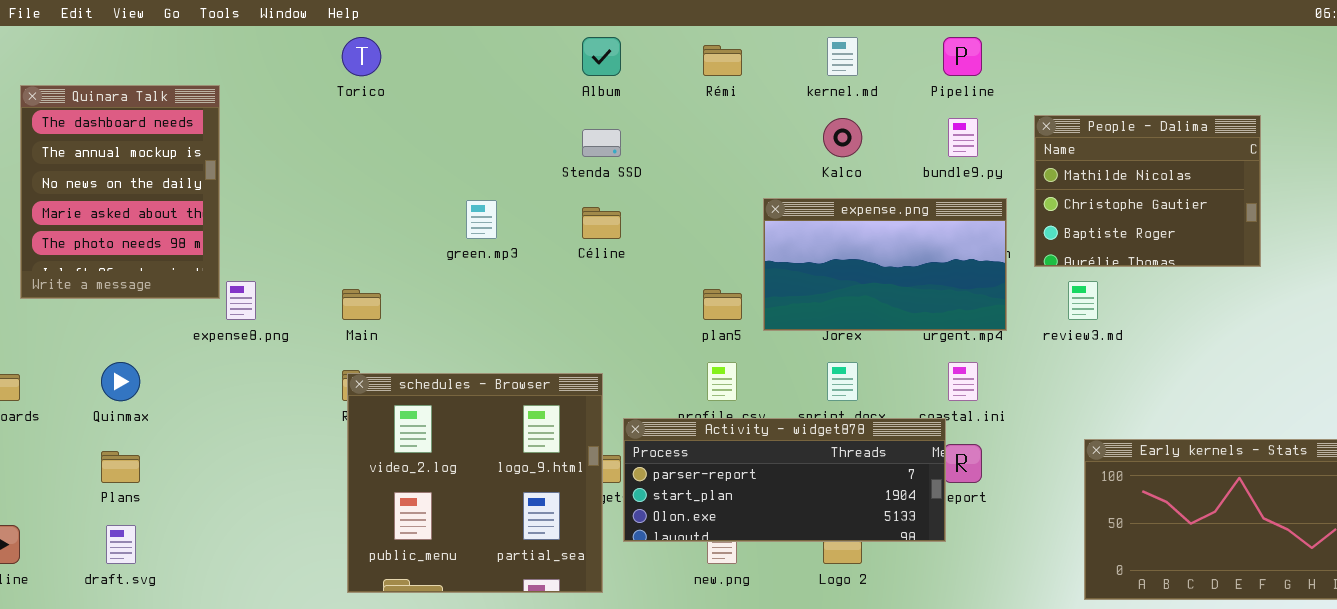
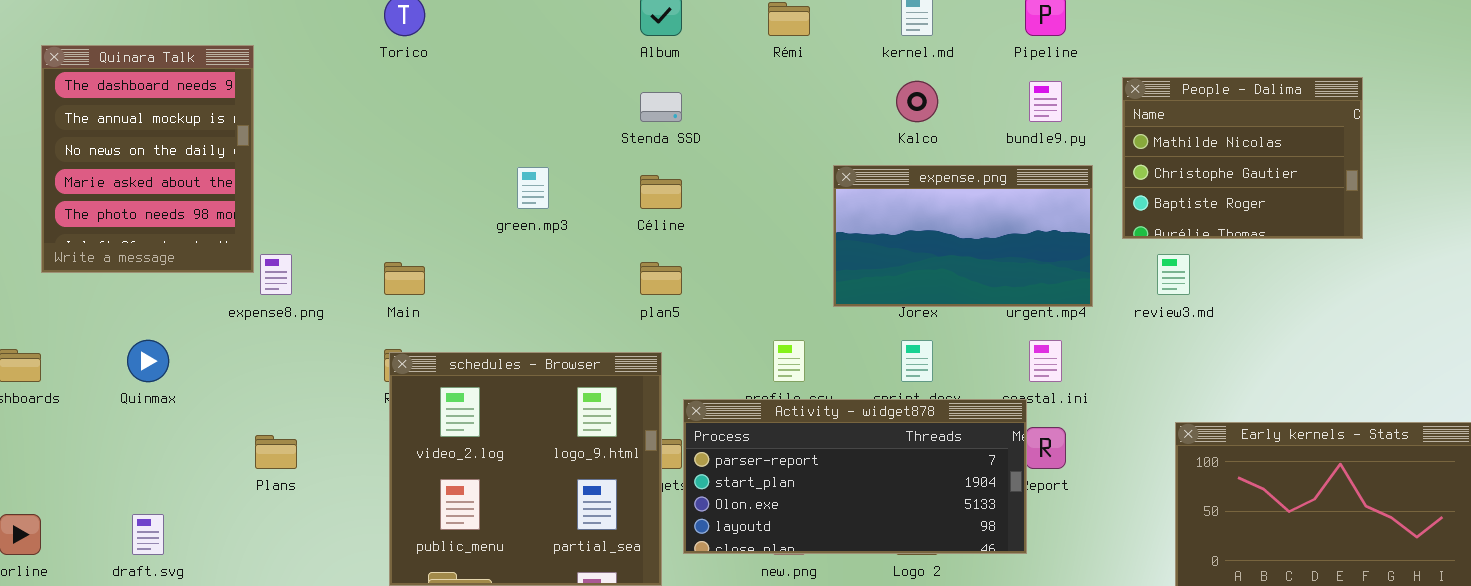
plan5: [703,289,742,320] -> [640,262,682,295], moved
Activity - widget878: [623,418,946,542] -> [683,399,1027,554], resized
Plans: [101,451,140,483] -> [255,435,297,469], moved

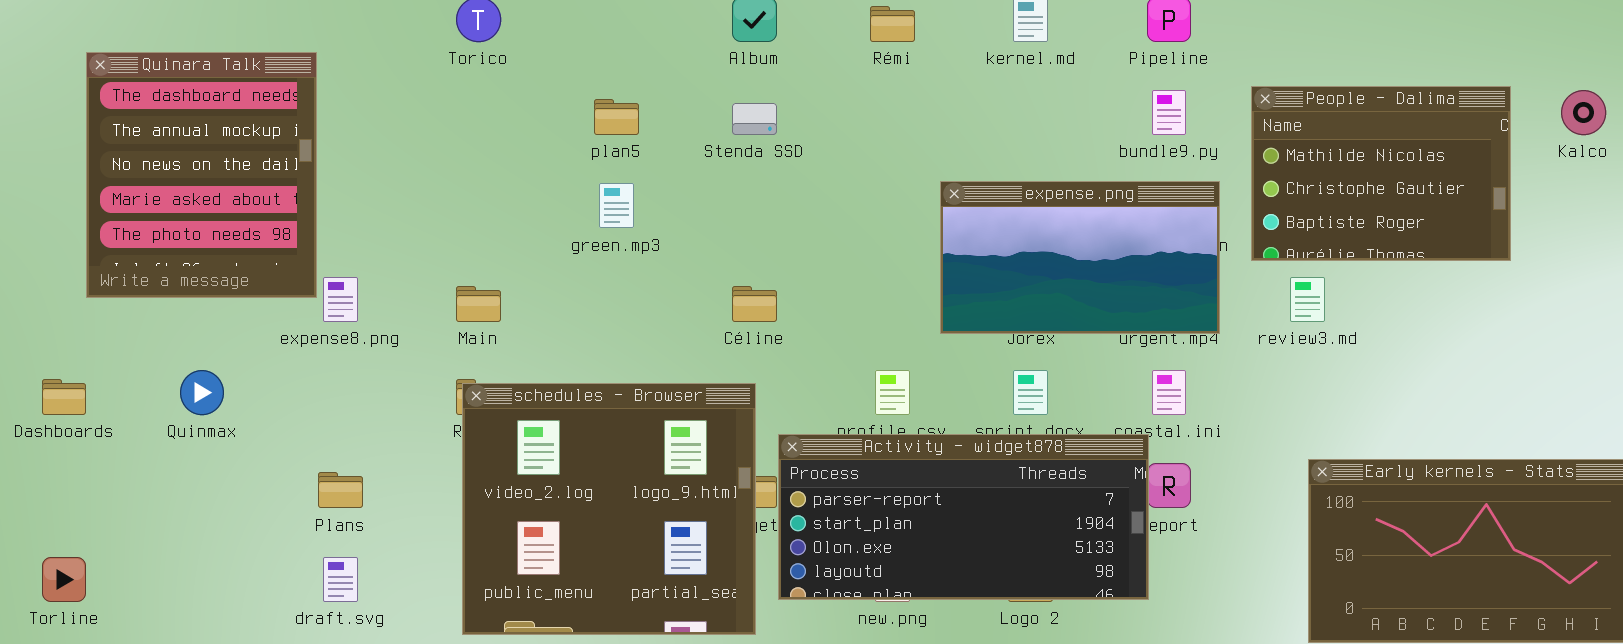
Kalco: [896,81,938,122] -> [1561,90,1606,135], moved
Céline: [640,175,682,209] -> [732,286,777,322], moved
plan5: [640,262,682,295] -> [594,99,639,135], moved
draft.svg: [132,514,164,555] -> [323,557,358,602], moved

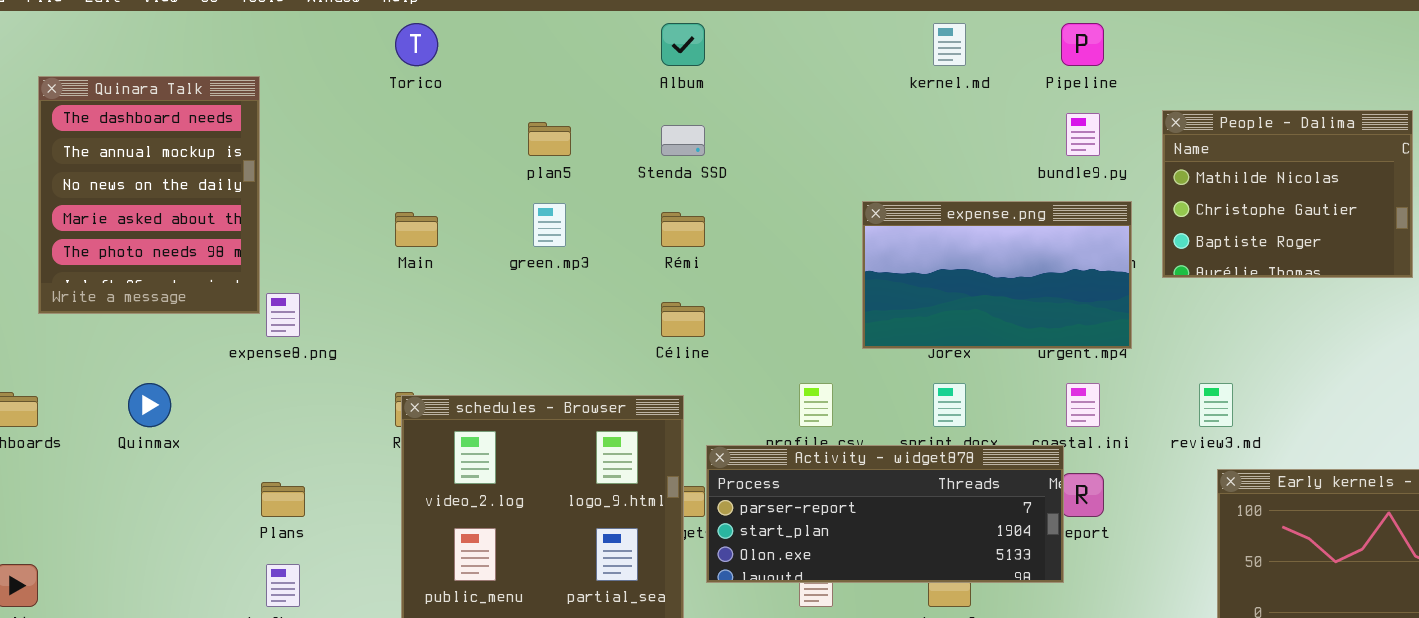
Rémi: [870,6,915,42] -> [661,212,705,247], moved
review3.md: [1290,277,1325,322] -> [1199,383,1233,427], moved
Main: [456,286,501,322] -> [395,212,438,247], moved
Activity - widget878: [778,434,1149,600] -> [706,445,1064,583], resized

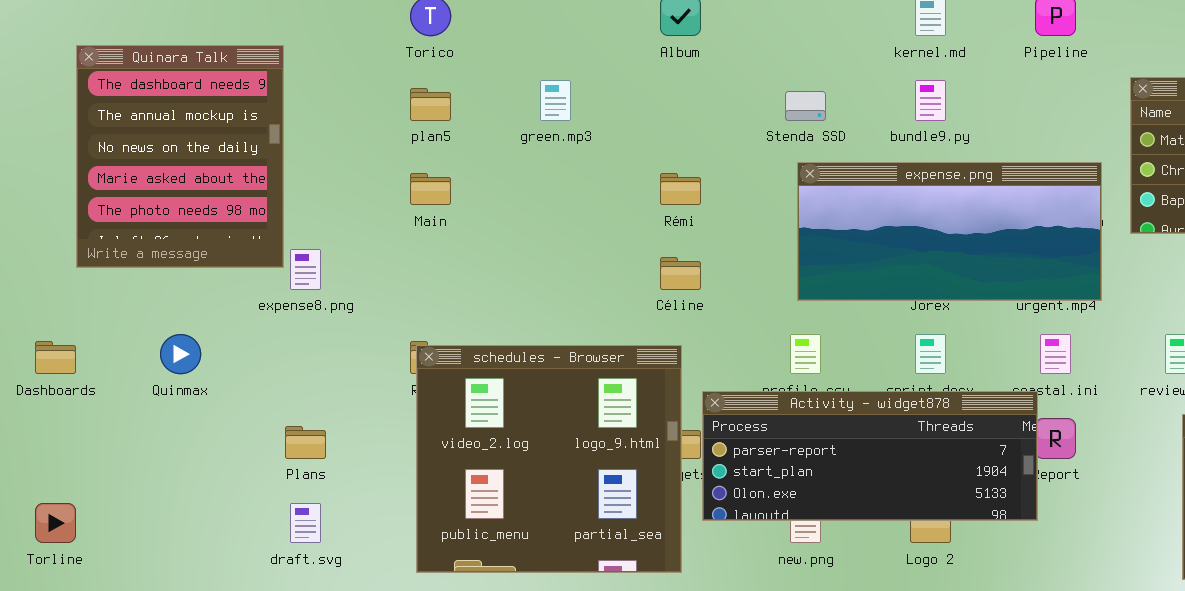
bundle9.py: [1066,113,1100,156] -> [915,80,946,121], moved
plan5: [528,122,571,156] -> [410,88,451,121], moved
Stenda SSD: [661,125,705,156] -> [785,91,826,121], moved
expense.png: [862,201,1132,349] -> [797,162,1102,301], resized
green.mp3: [533,203,566,247] -> [540,80,571,121], moved

